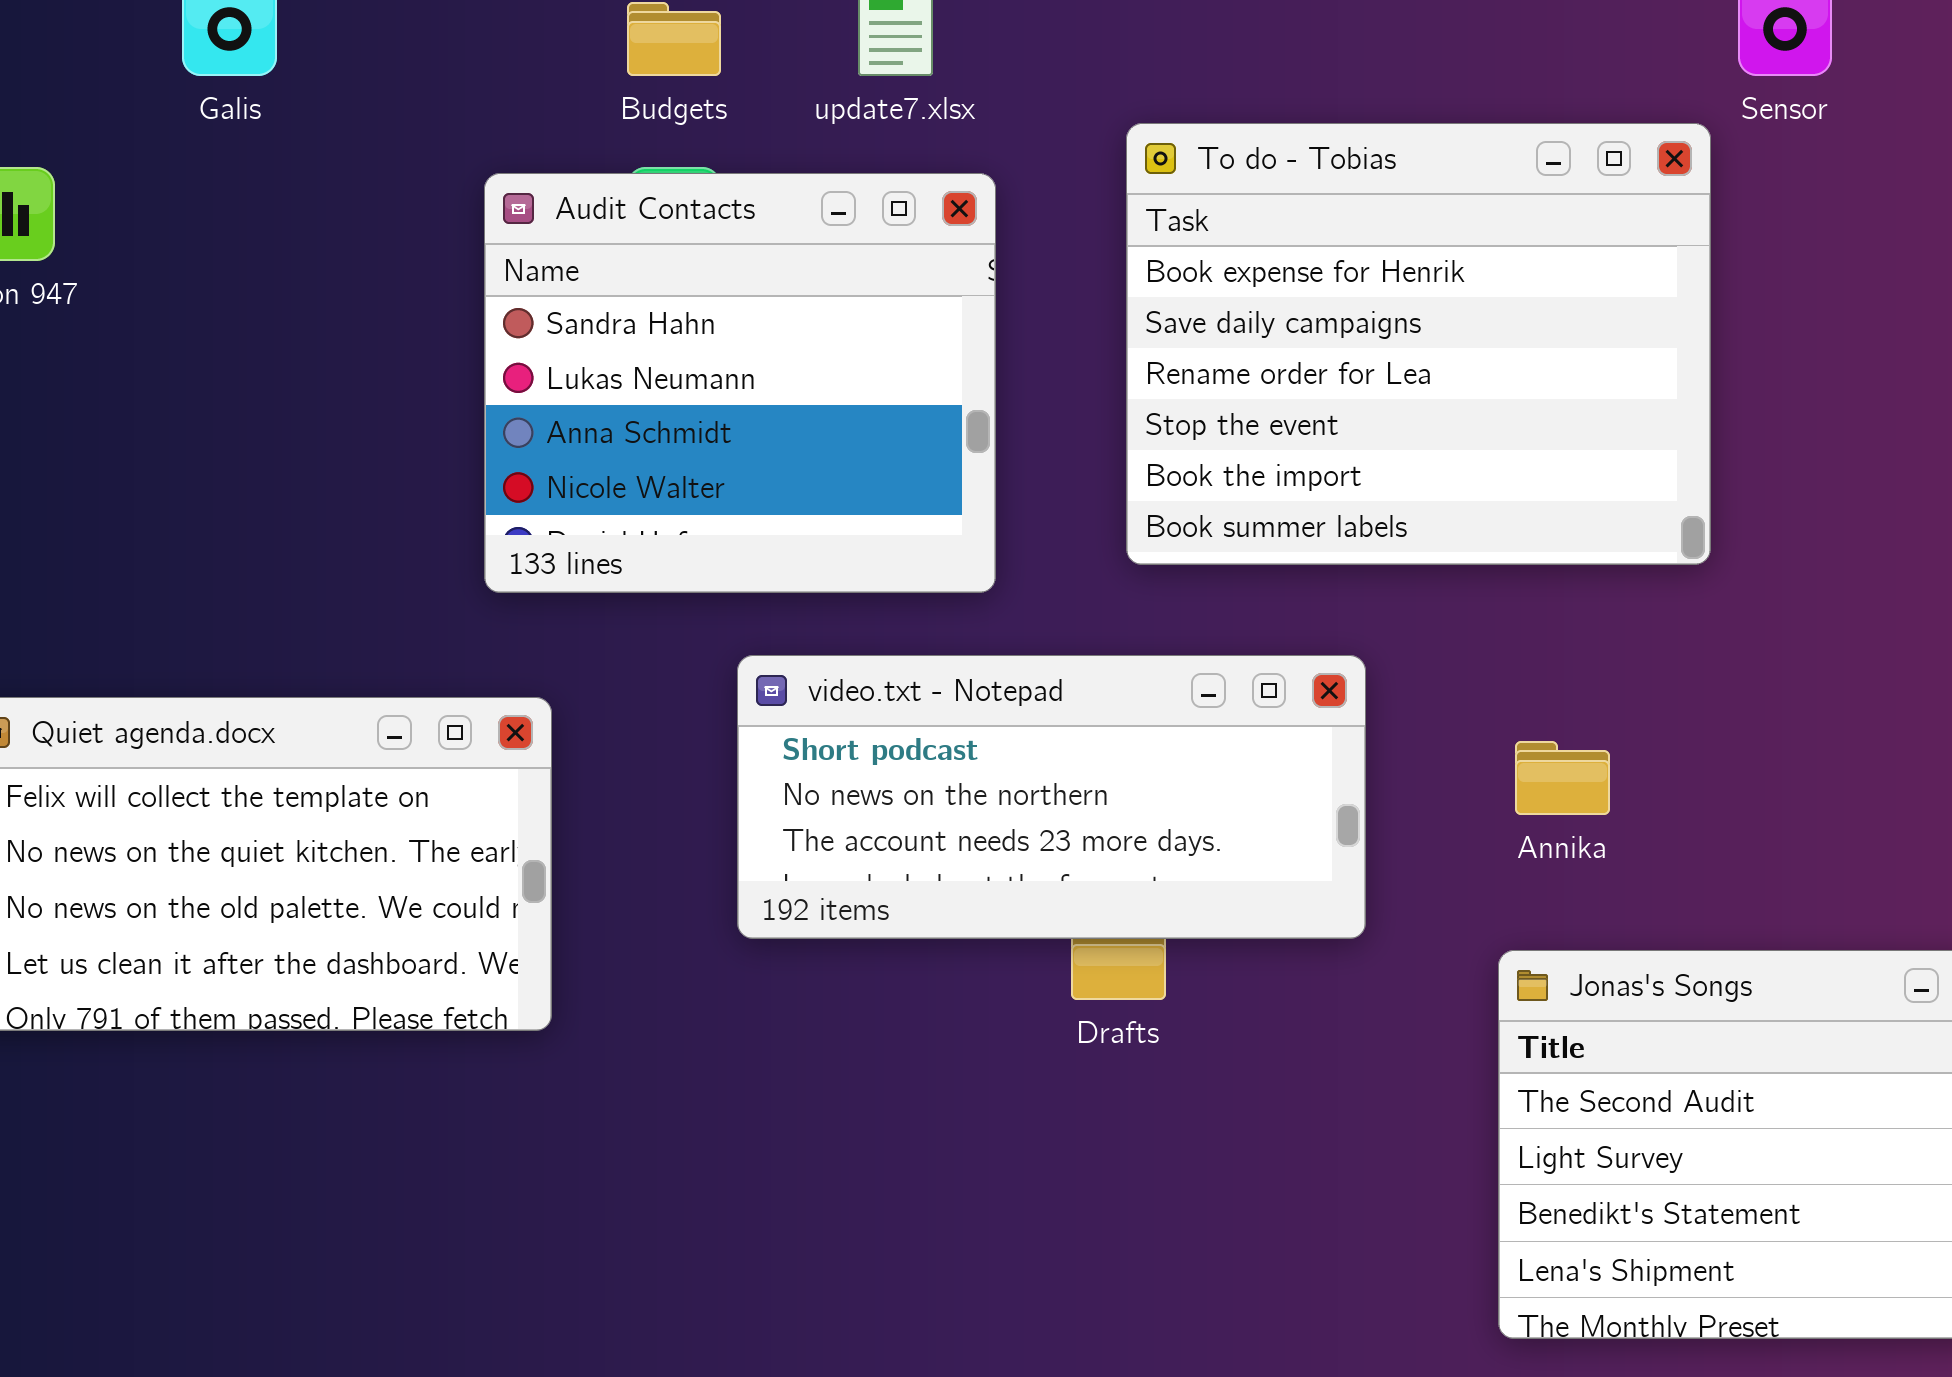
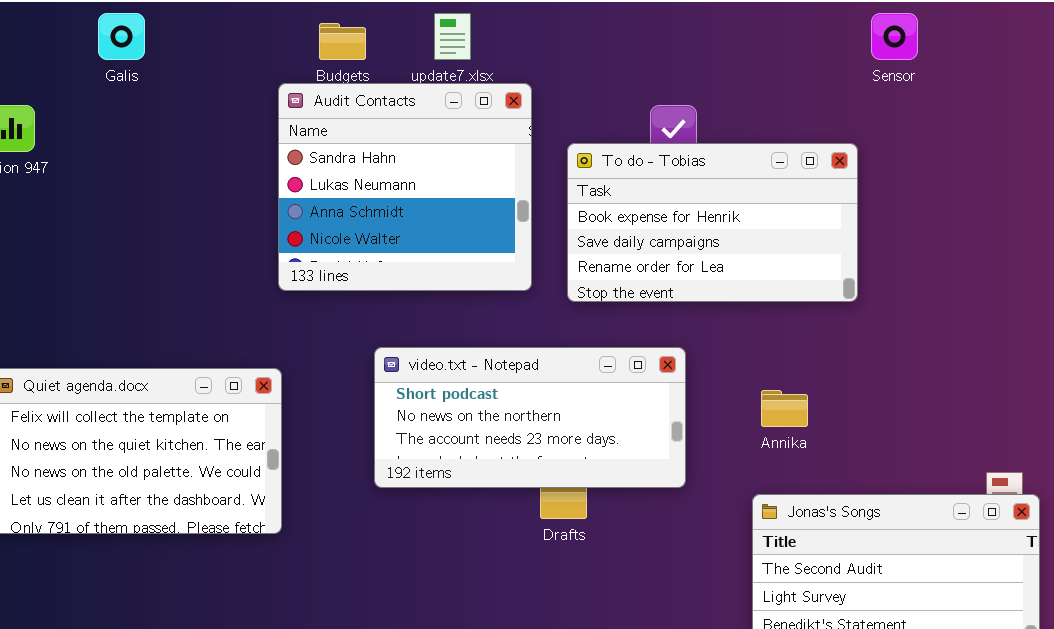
To do - Tobias: [1126,123,1711,565] -> [567,143,858,302], resized
Audit Contacts: [484,173,996,593] -> [278,83,532,291], moved

